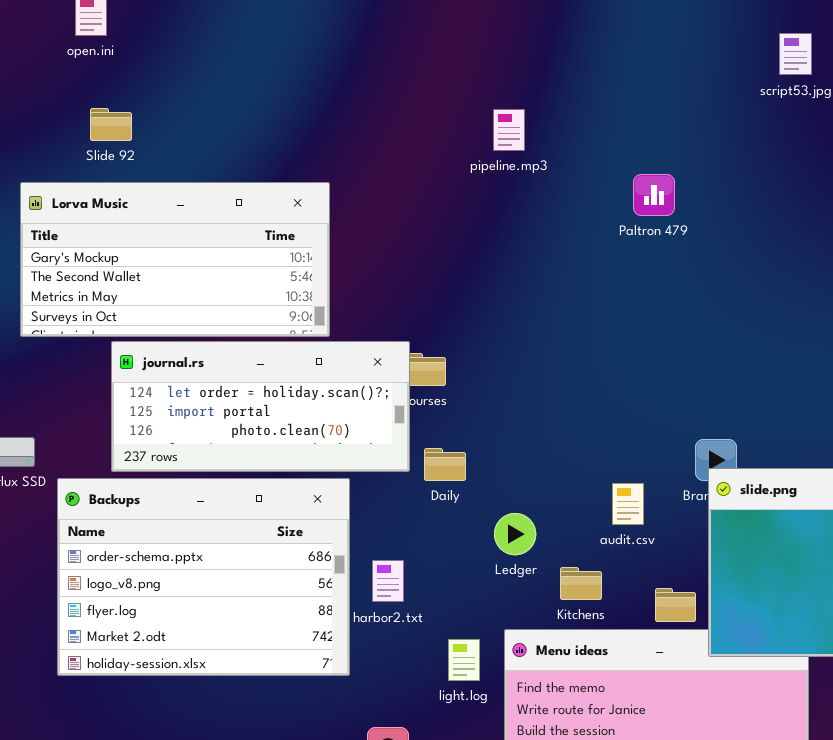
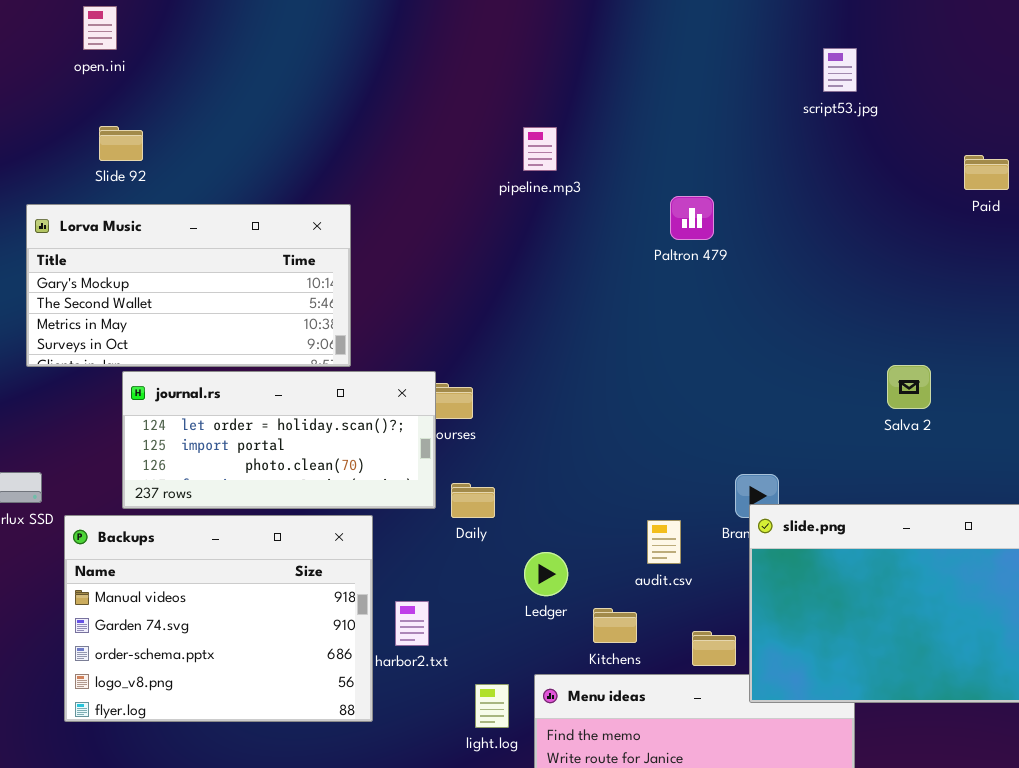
Backups: [57,478,350,676] -> [64,515,373,722], scrolled up 2 rows

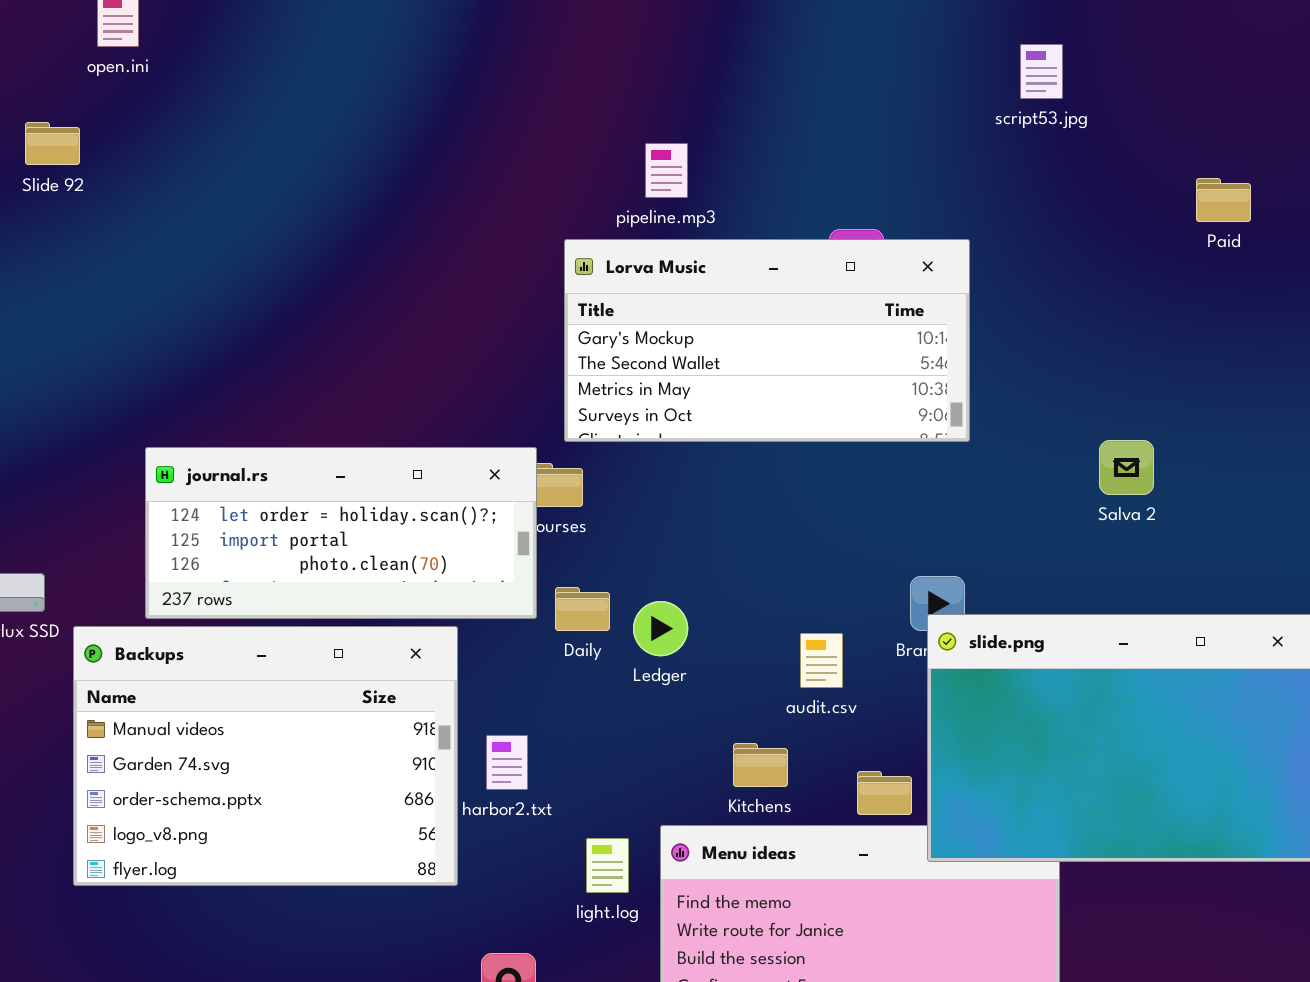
Slide 92: [99,126,143,161] -> [25,122,80,165], moved
Lorva Music: [26,204,351,367] -> [564,239,970,442], moved
Ledger: [524,552,568,596] -> [633,601,688,656], moved

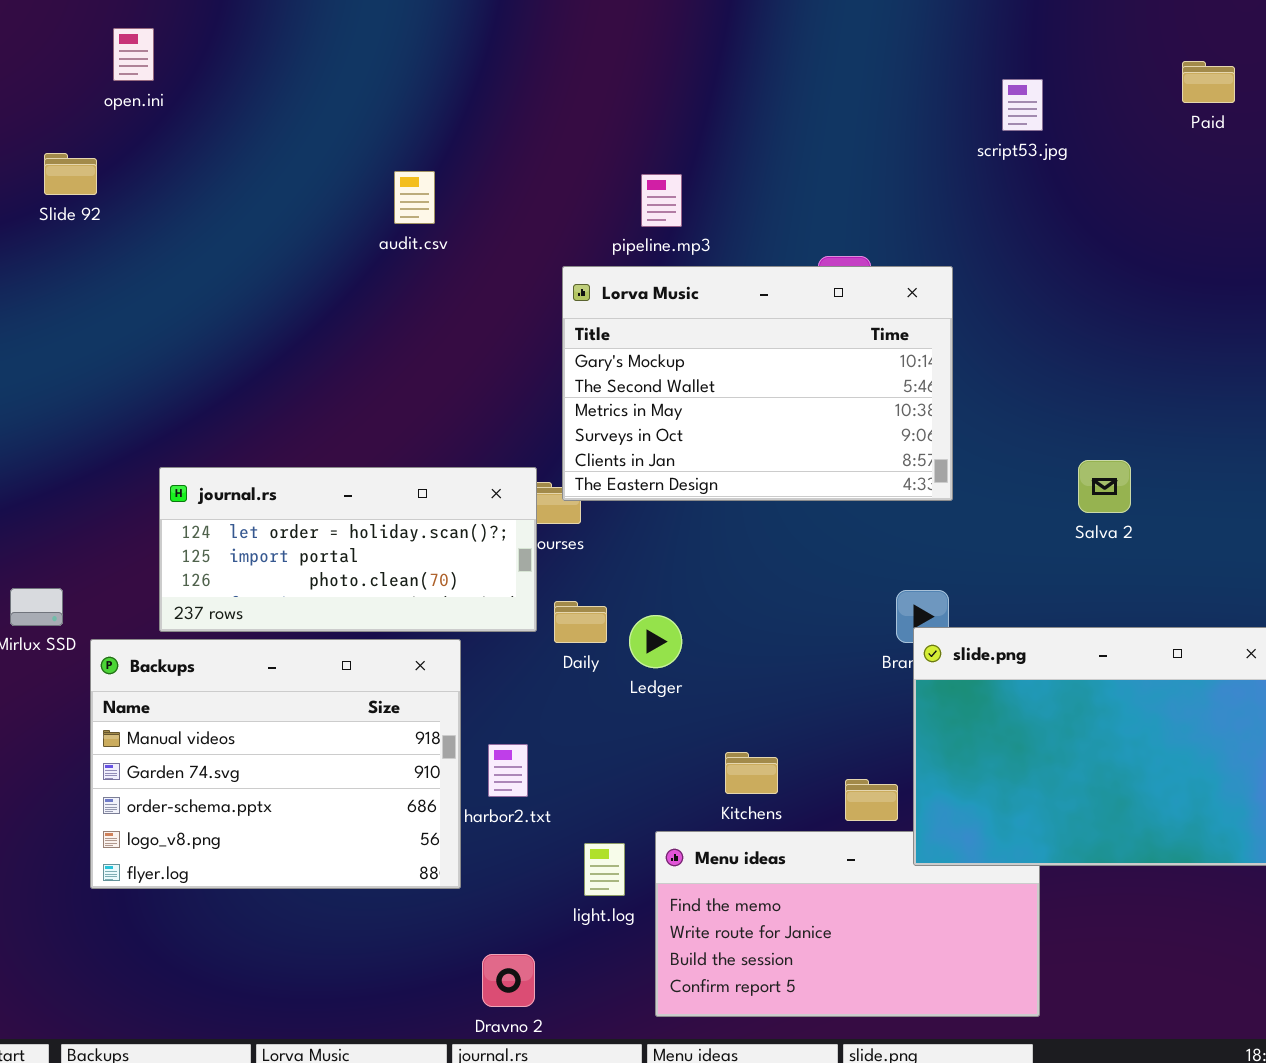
Paid: [1196,178,1251,222] -> [1182,61,1235,103], moved
Lorva Music: [564,239,970,442] -> [562,266,953,501], resized
audit.csv: [800,633,843,688] -> [394,171,435,224], moved

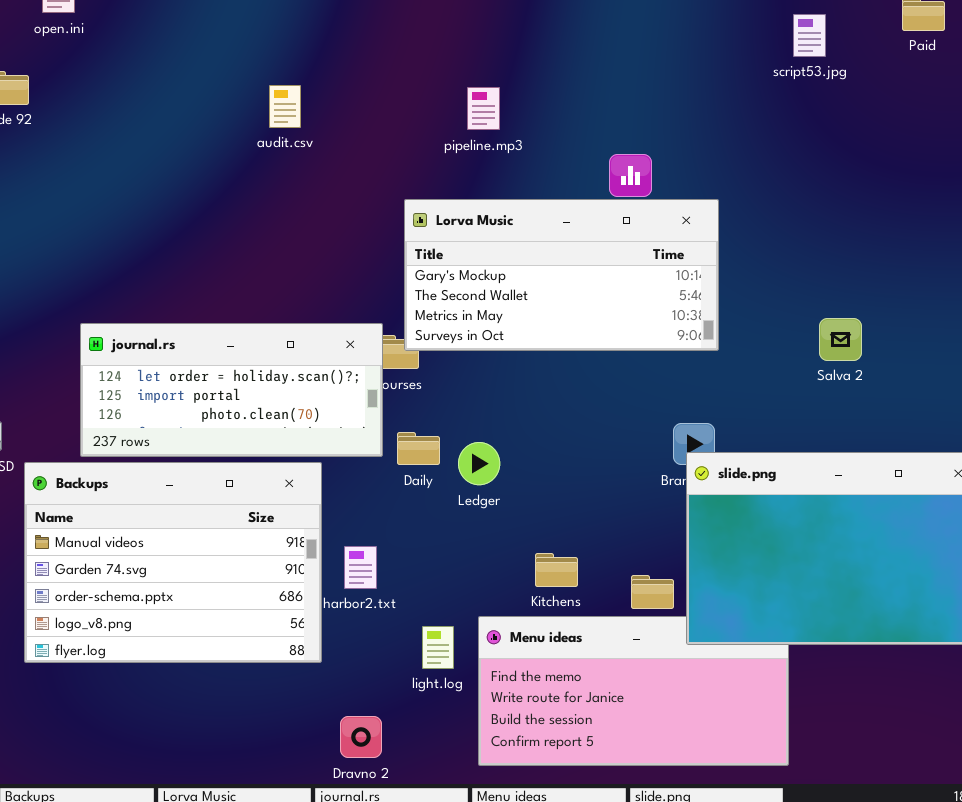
script53.jpg: [1002,79,1043,131] -> [793,14,826,57], moved
Lorva Music: [562,266,953,501] -> [404,199,719,351], resized

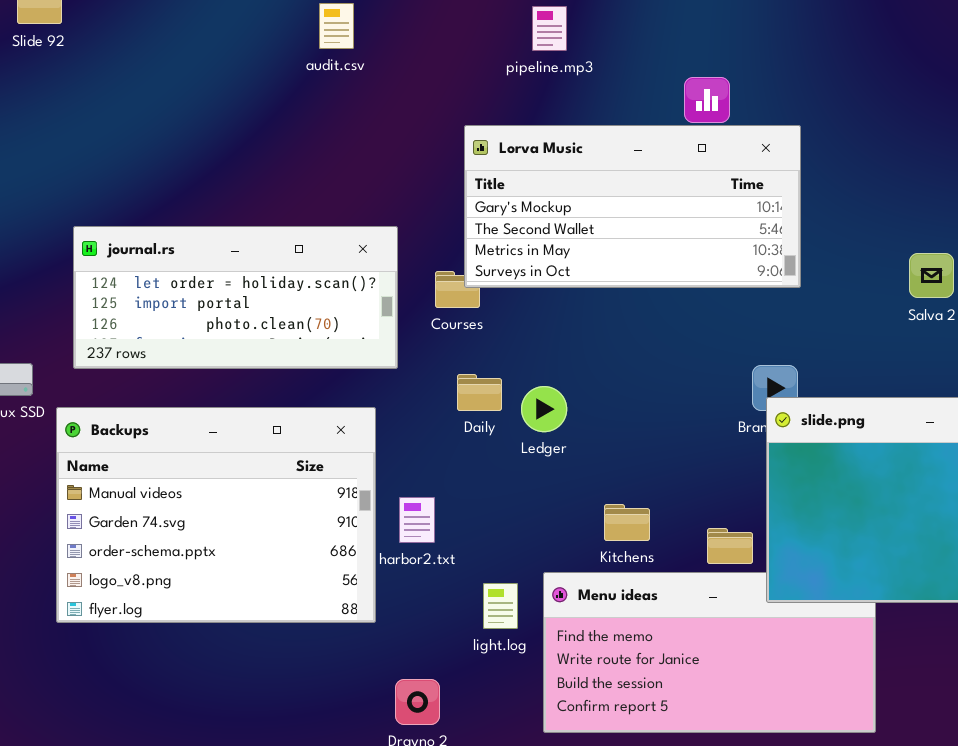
journal.rs: [80,323,383,457] -> [73,226,398,369], moved

